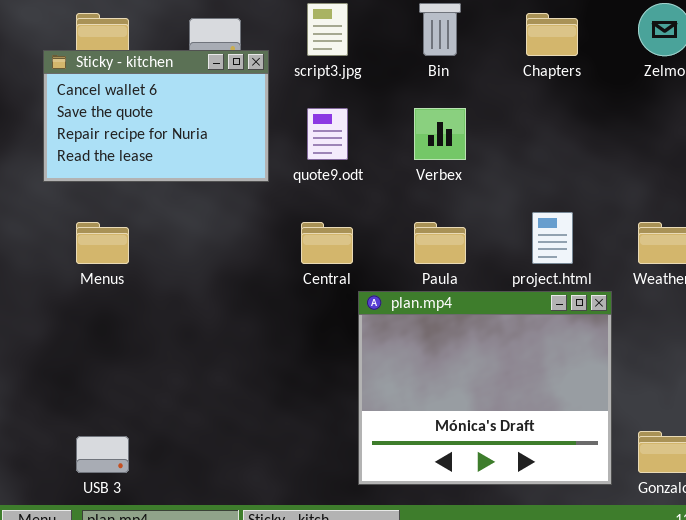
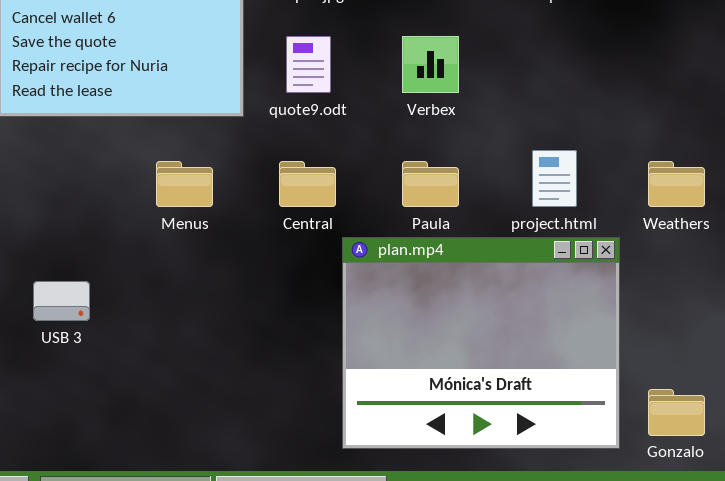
Menus: [76,222,129,264] -> [156,161,213,207], moved
USB 3: [76,436,129,473] -> [33,281,90,321], moved

